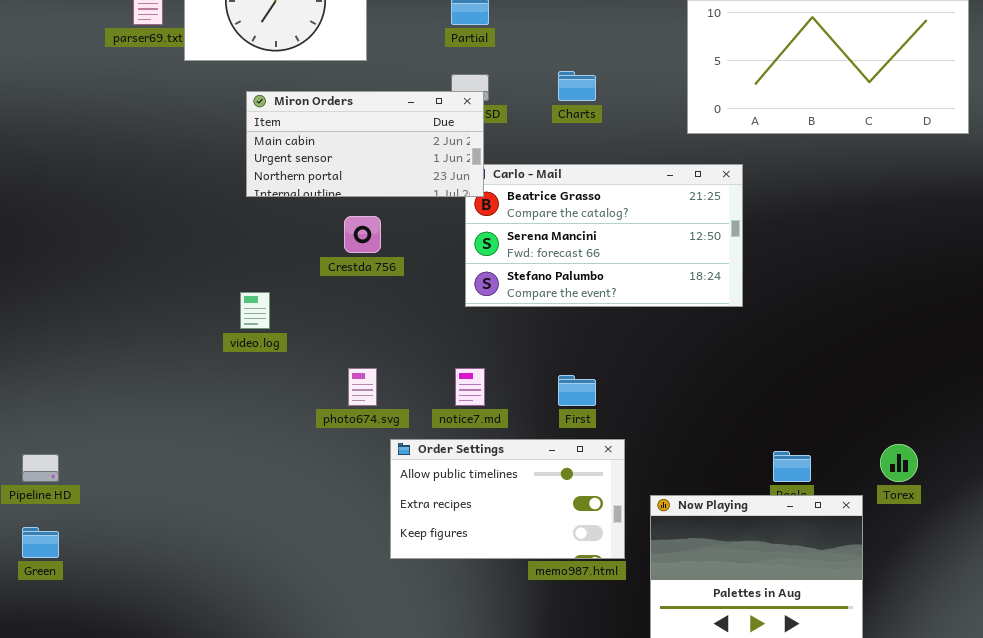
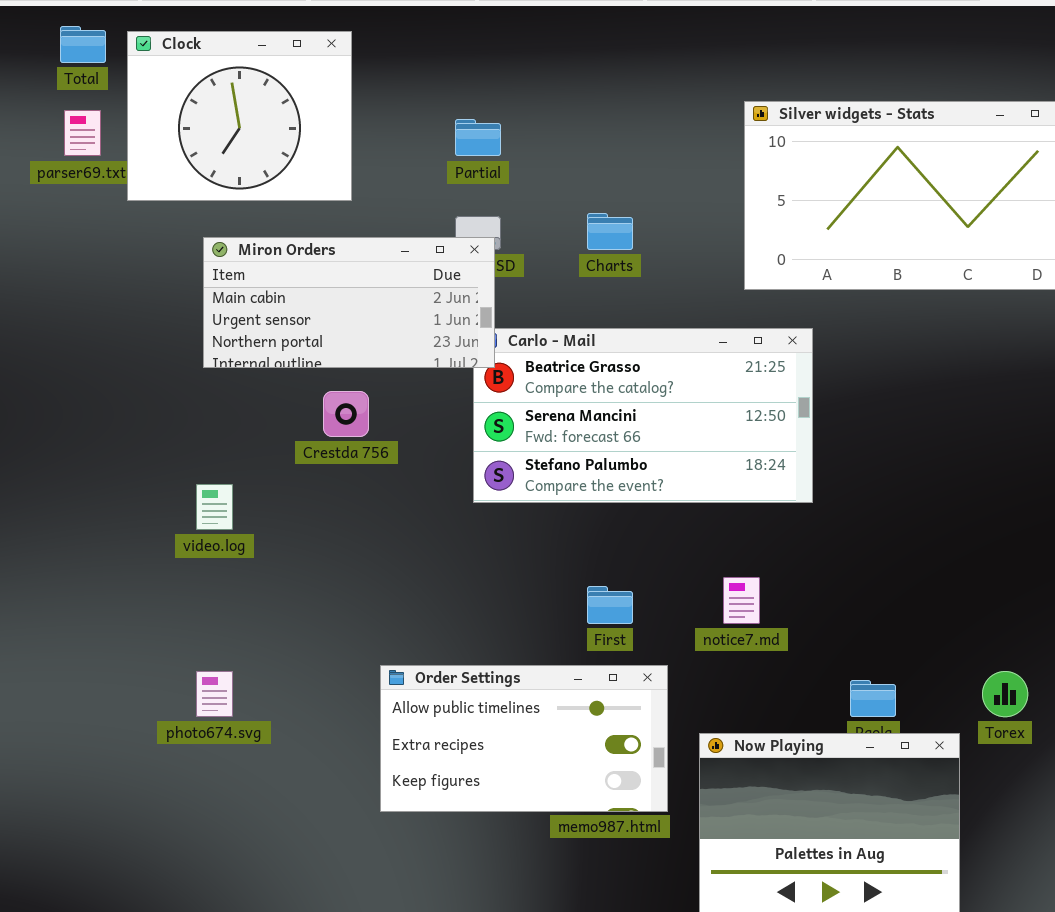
photo674.svg: [348,368,377,406] -> [196,671,233,717], moved
notice7.md: [455,368,485,406] -> [723,577,760,624], moved

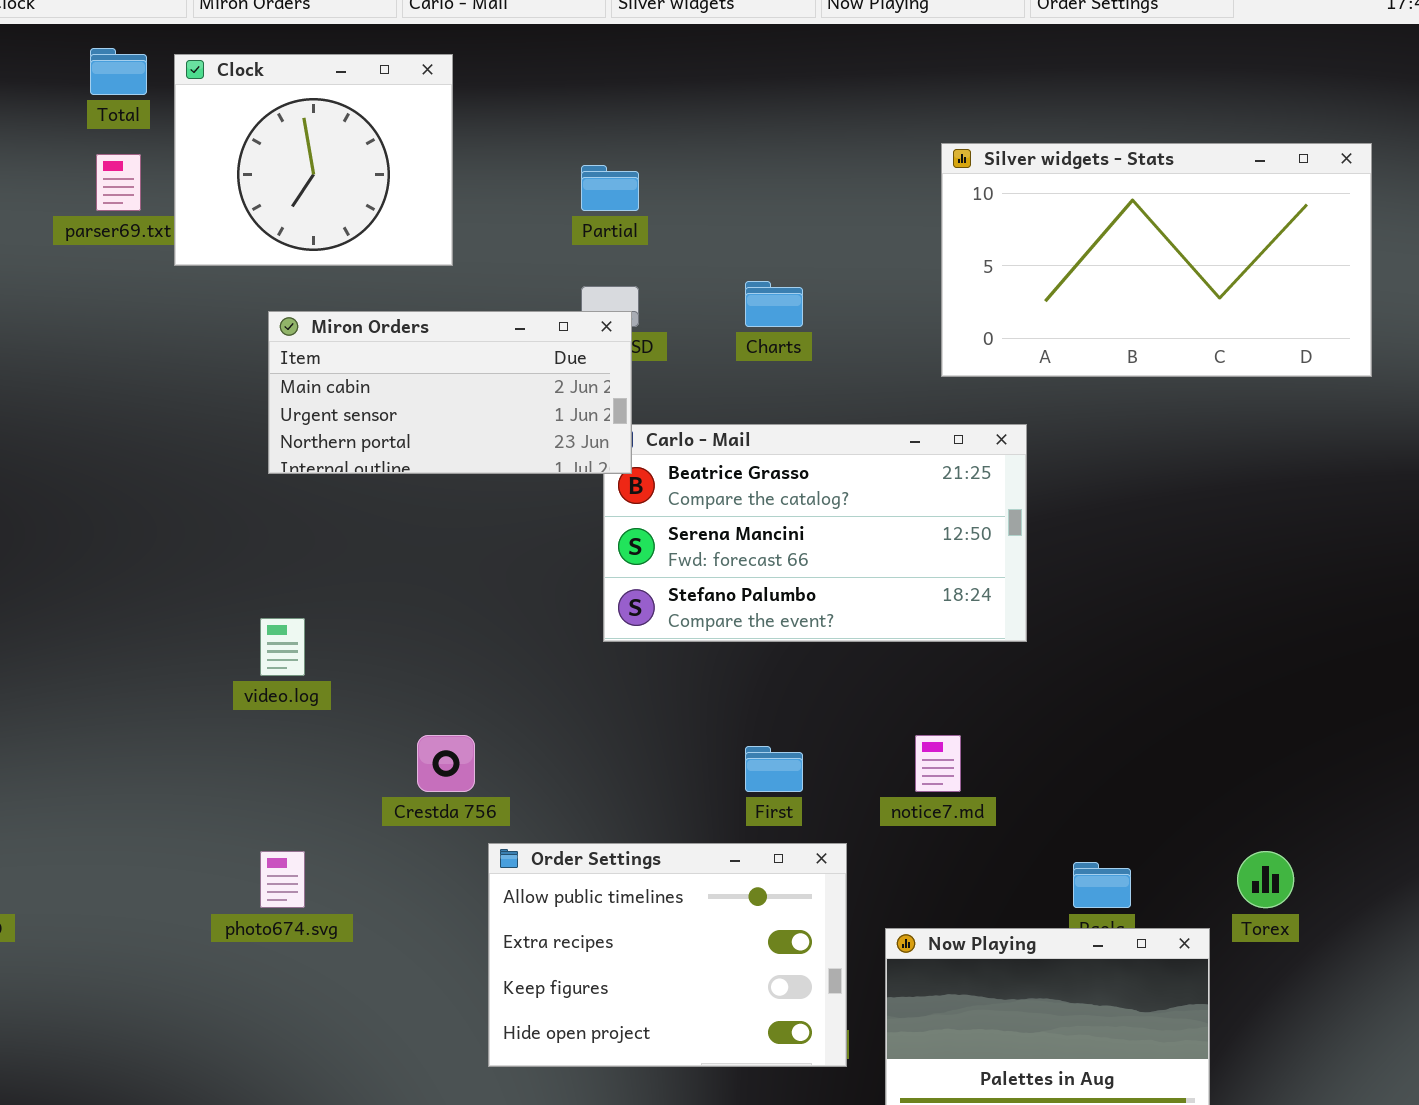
Crestda 756: [323,391,369,437] -> [417,735,475,792], moved
Order Settings: [380,665,668,812] -> [488,843,847,1067], resized

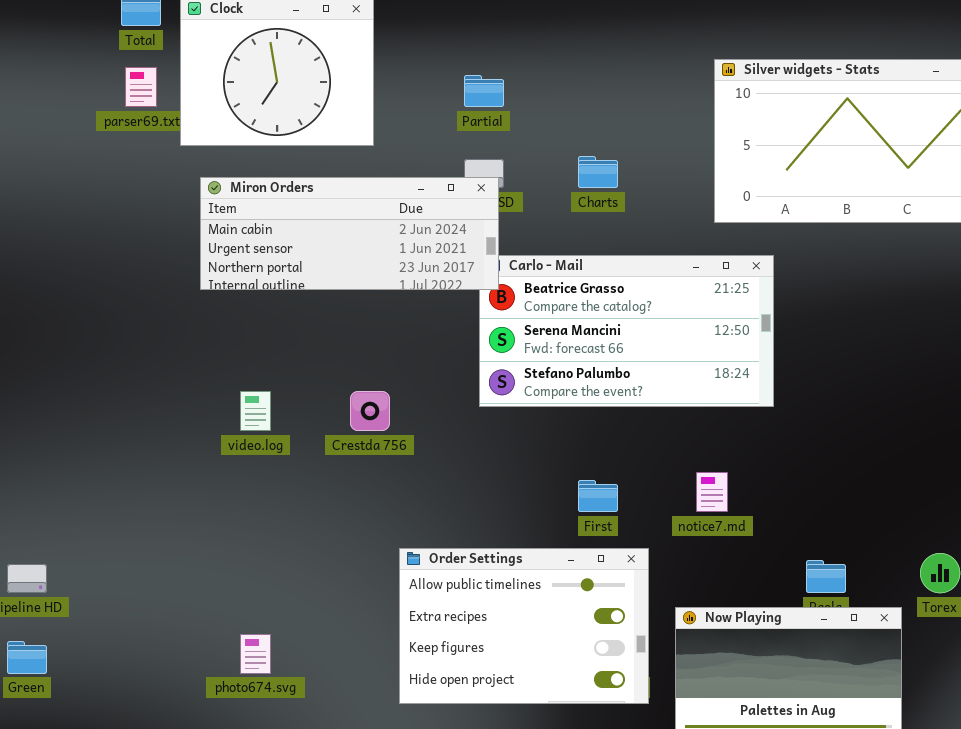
Miron Orders: [268,311,632,474] -> [200,177,499,290], resized
Crestda 756: [417,735,475,792] -> [350,391,390,431], moved
photo674.svg: [260,851,305,908] -> [240,634,271,674], moved

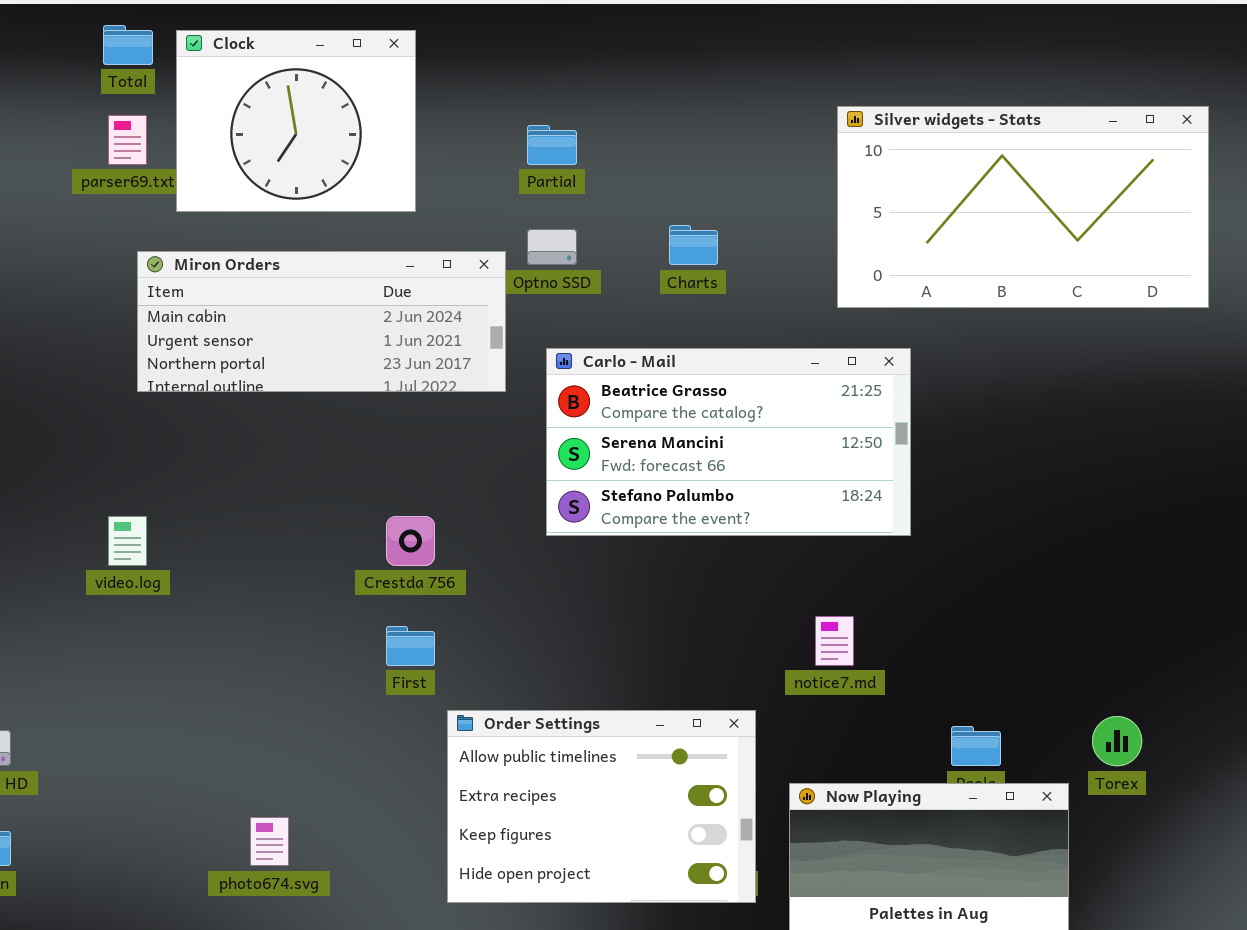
Miron Orders: [200,177,499,290] -> [137,251,506,392], moved
video.log: [240,391,271,431] -> [108,516,147,566], moved
First: [578,480,618,512] -> [386,626,435,666], moved

